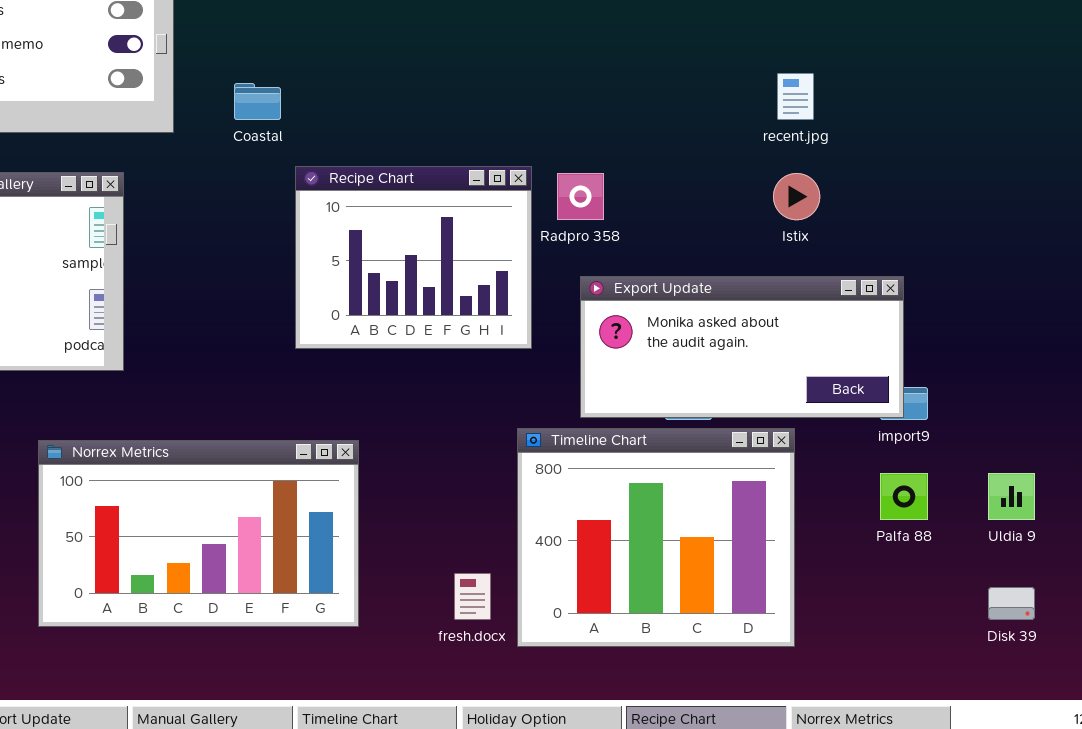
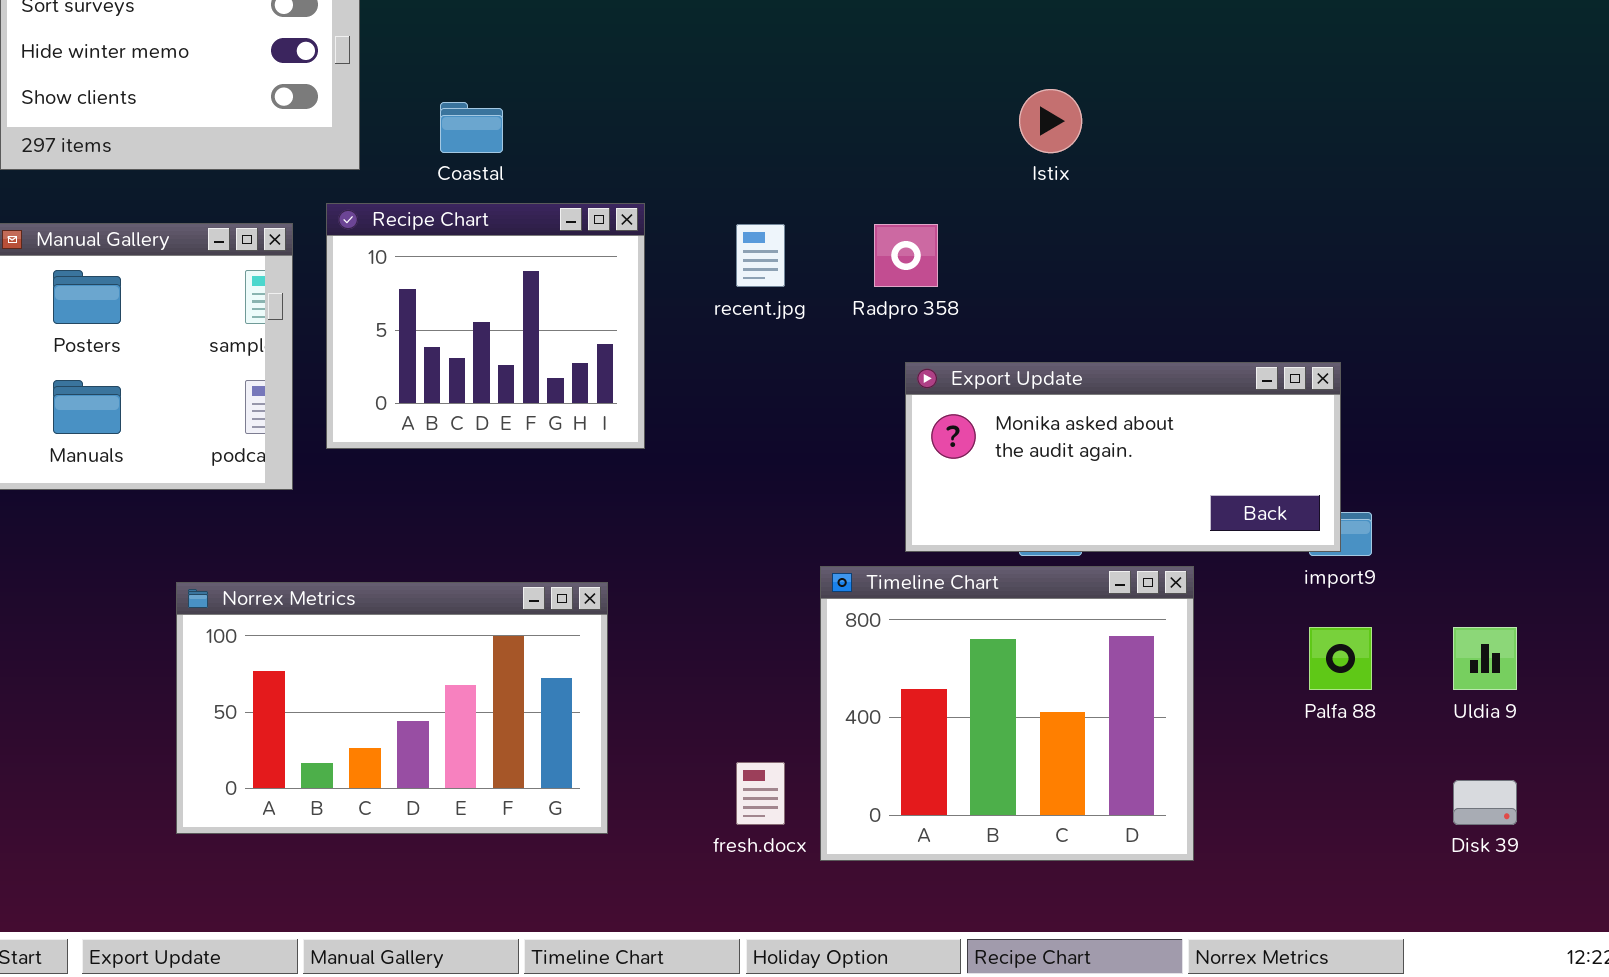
recent.jpg: [777,73,814,120] -> [736,224,785,287], moved
Recipe Chart: [295,166,532,349] -> [326,203,645,449], moved
Istix: [773,173,820,220] -> [1019,89,1082,153], moved

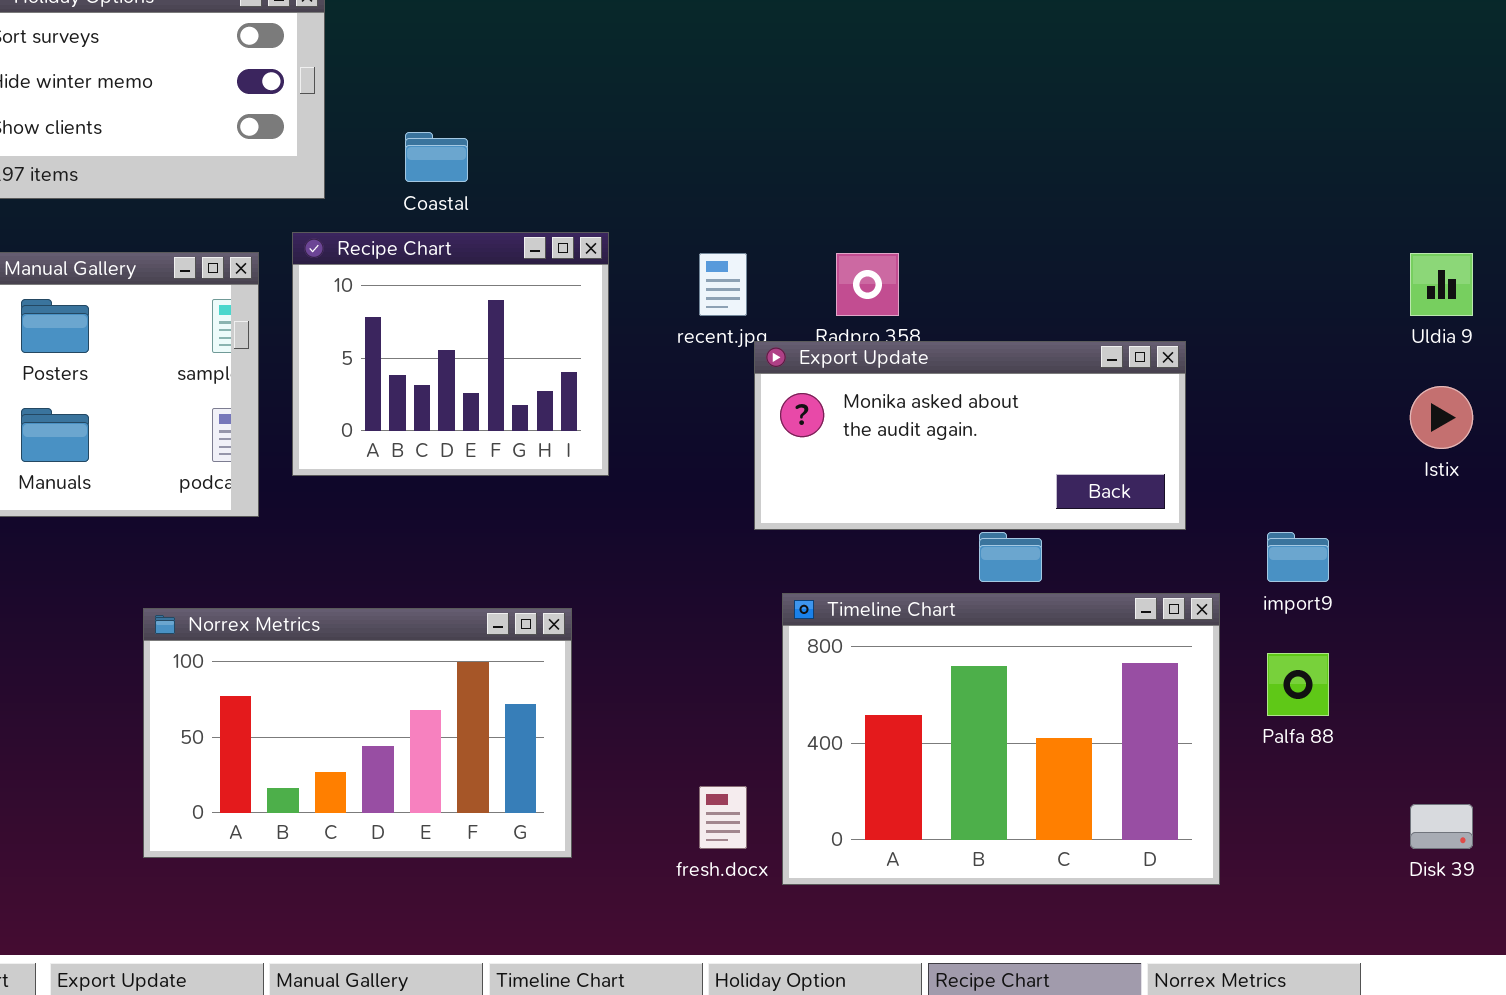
Istix: [1019,89,1082,153] -> [1410,386,1473,449], moved
Export Update: [905,362,1341,552] -> [754,341,1186,530], moved
Timeline Chart: [820,566,1194,861] -> [782,593,1220,885], resized
Uldia 9: [1453,627,1517,690] -> [1410,253,1473,316], moved

